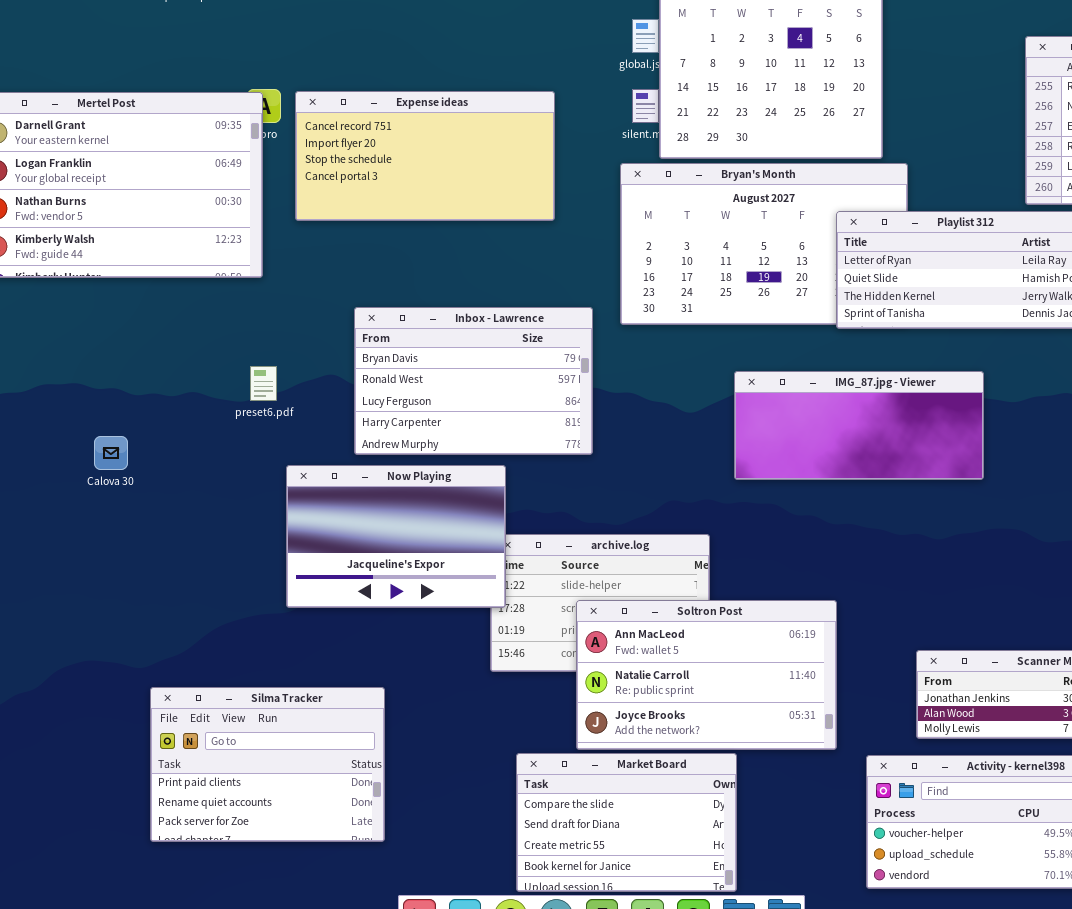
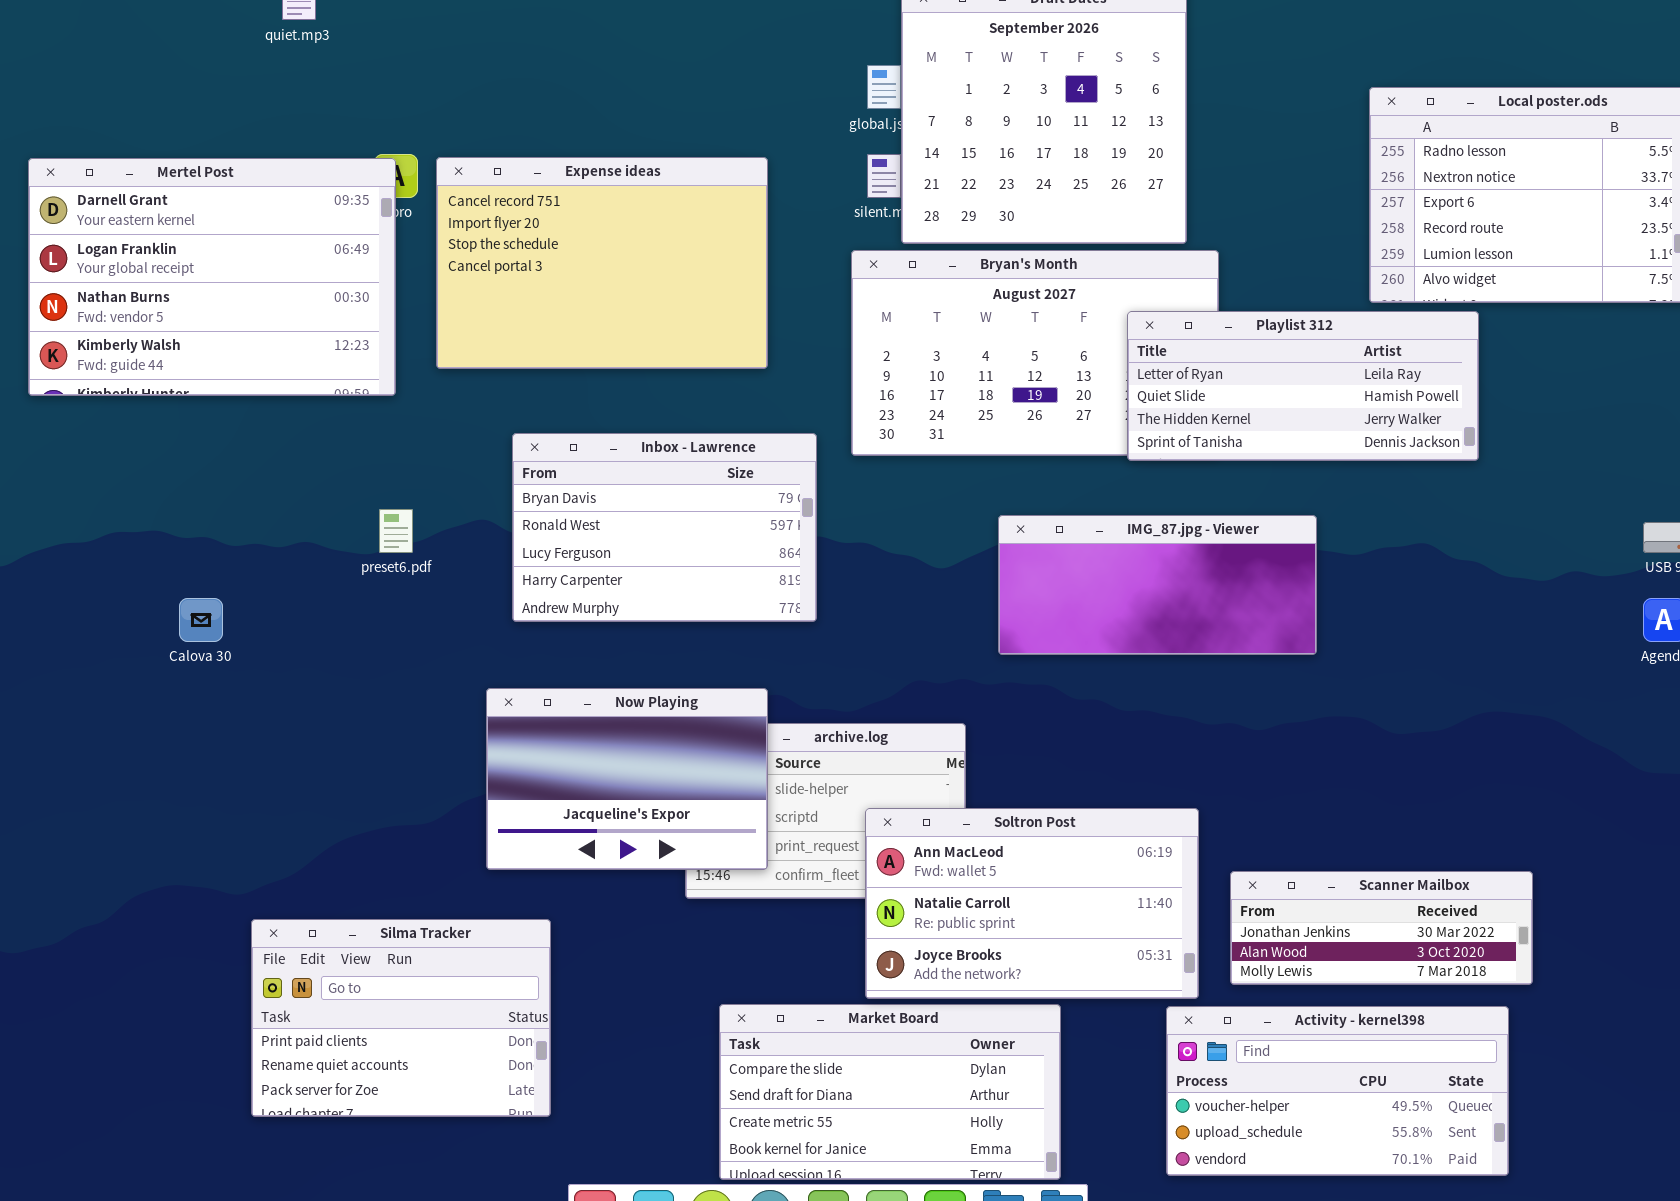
Expense ideas: [295,91,555,221] -> [436,157,768,369], resized
Now Playing: [286,465,506,608] -> [486,688,768,870], moved
Soltron Post: [576,600,837,750] -> [865,808,1199,999], moved
Market Board: [516,753,737,892] -> [719,1004,1061,1180], resized

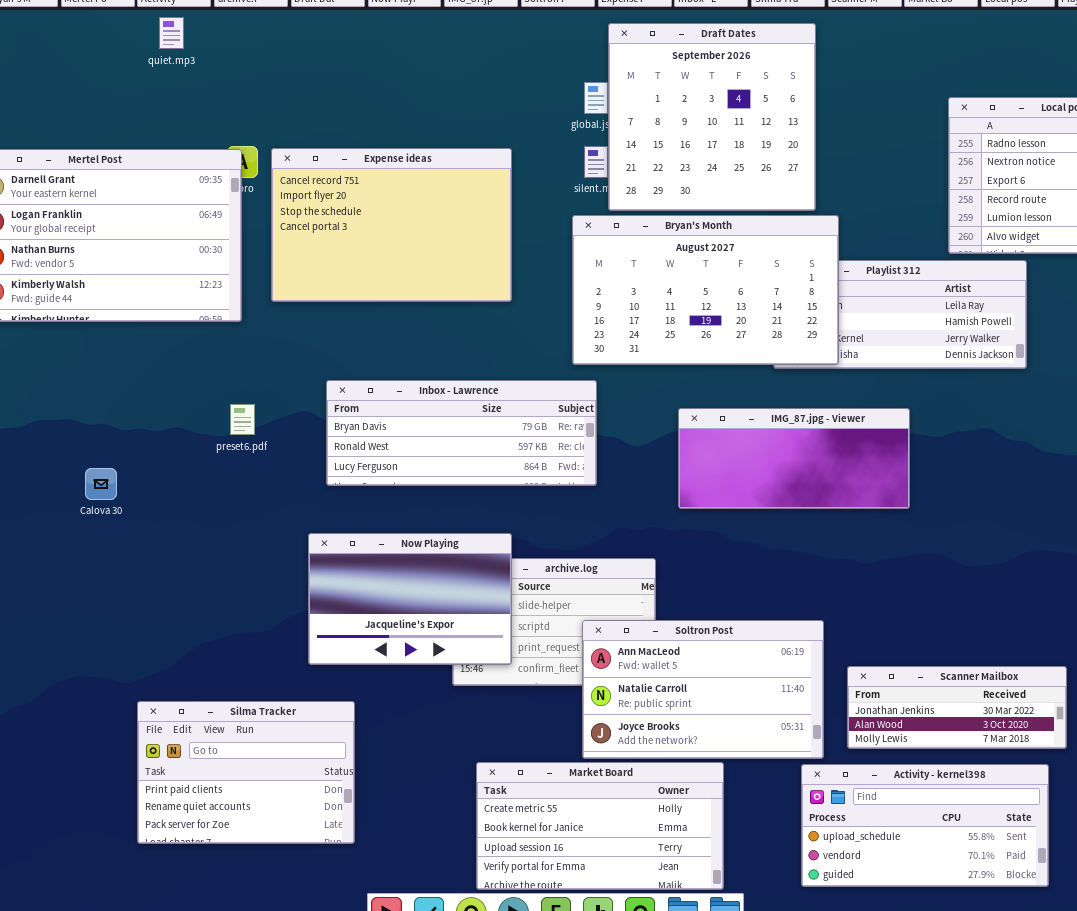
Bryan's Month: [851,250,1219,456] -> [572,215,839,365], raised
Inbox - Lawrence: [512,433,817,622] -> [326,380,597,486], resized
Market Board: [719,1004,1061,1180] -> [476,762,724,890], scrolled down 2 rows
Activity - kernel398: [1166,1006,1509,1176] -> [801,764,1049,887], scrolled down 1 row

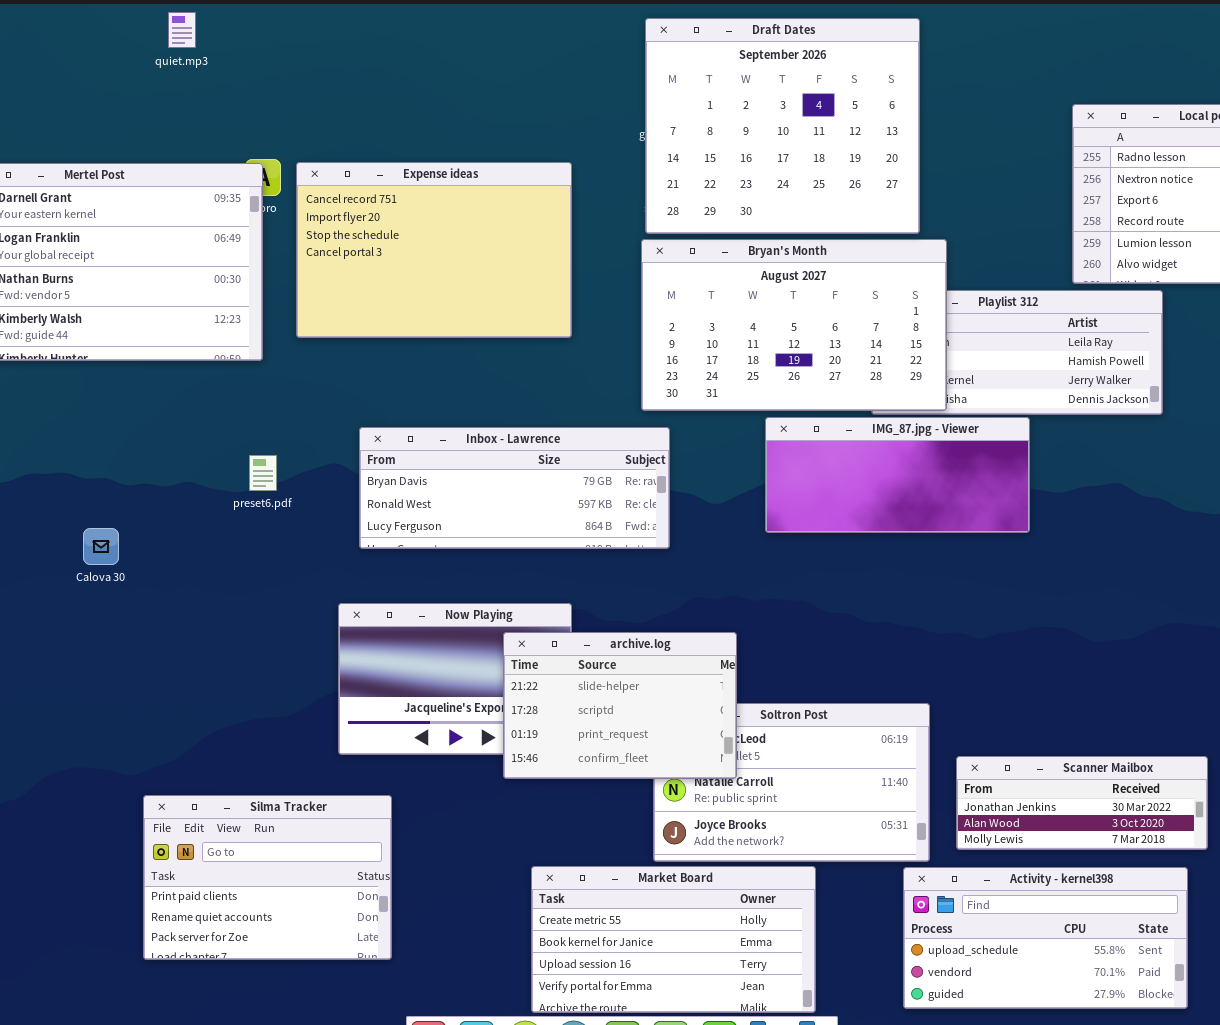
Draft Dates: [608,23,816,211] -> [645,18,920,234], resized
IMG_87.jpg - Viewer: [678,408,910,509] -> [765,417,1030,533], moved
archive.log: [452,558,656,686] -> [503,632,737,779], raised

